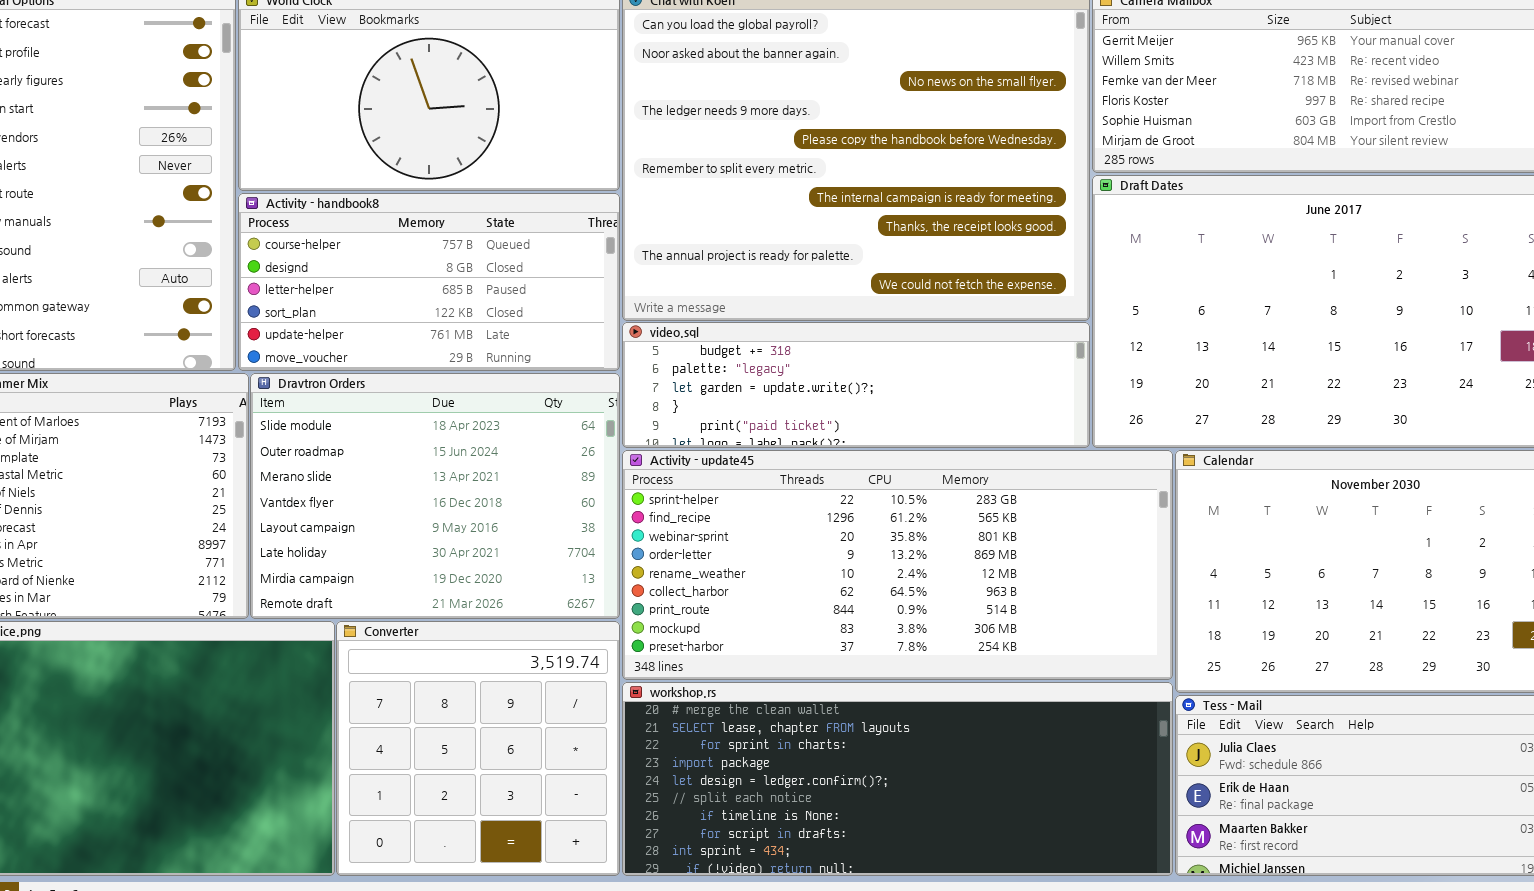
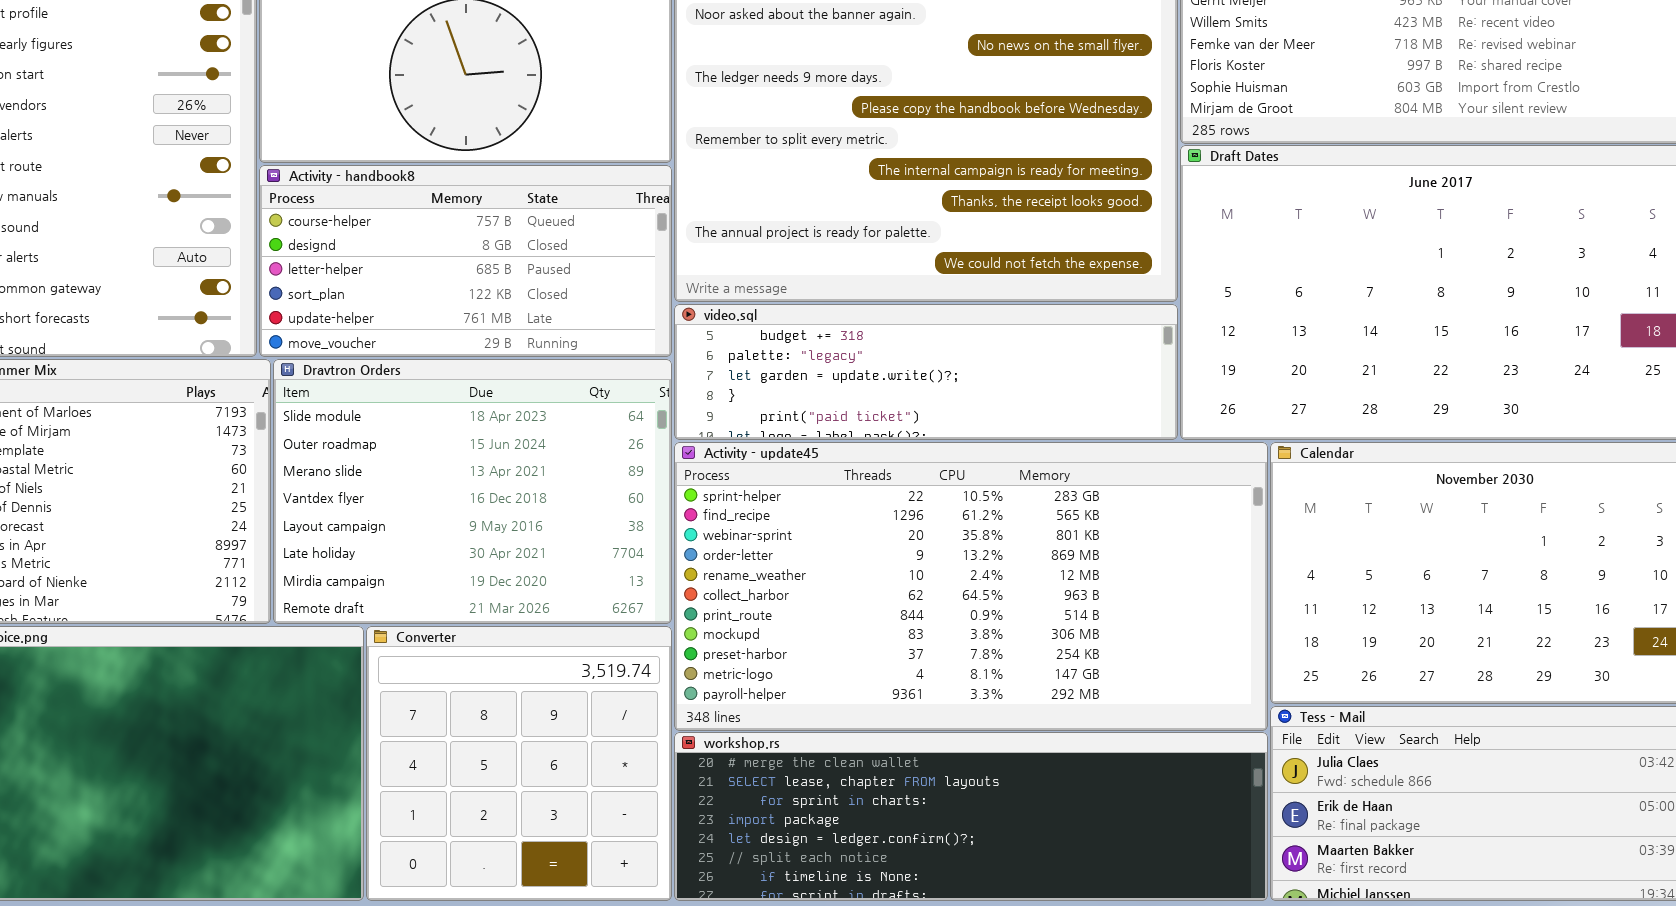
Activity - update45: [622,450,1173,680] -> [674,442,1268,731], resized
workshop.rs: [622,682,1173,876] -> [674,732,1268,901], resized

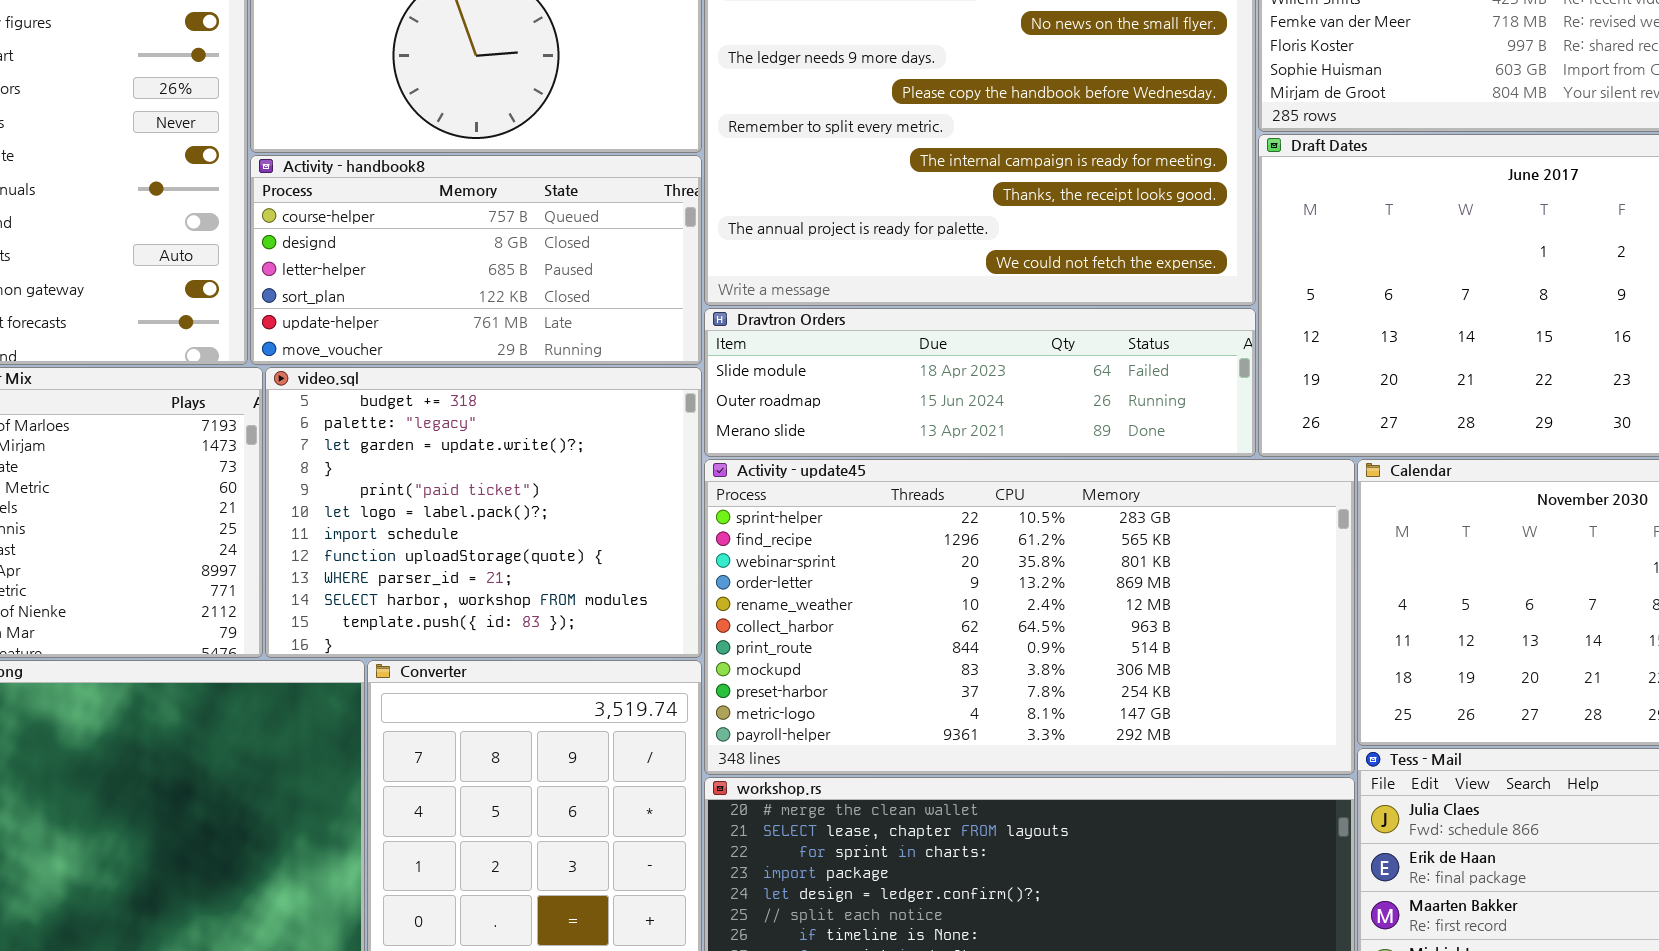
video.sql: [674,304,1178,440] -> [265,367,702,658], moved, resized
Dravtron Orders: [273,359,672,624] -> [704,308,1256,457], moved, resized

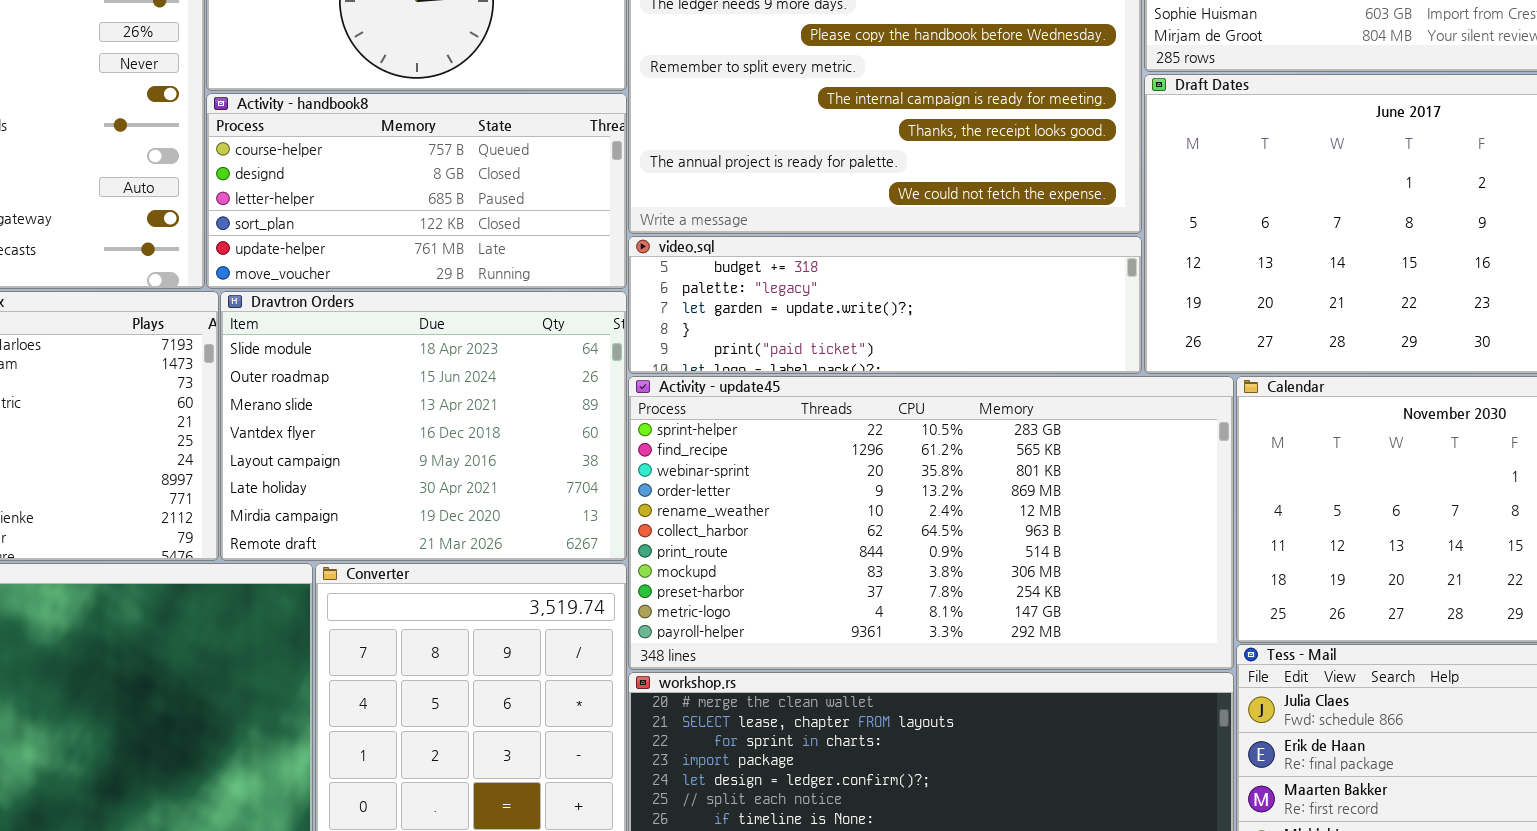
Dravtron Orders: [704,308,1256,457] -> [220,291,627,561], moved, resized
video.sql: [265,367,702,658] -> [628,236,1142,374], moved, resized

